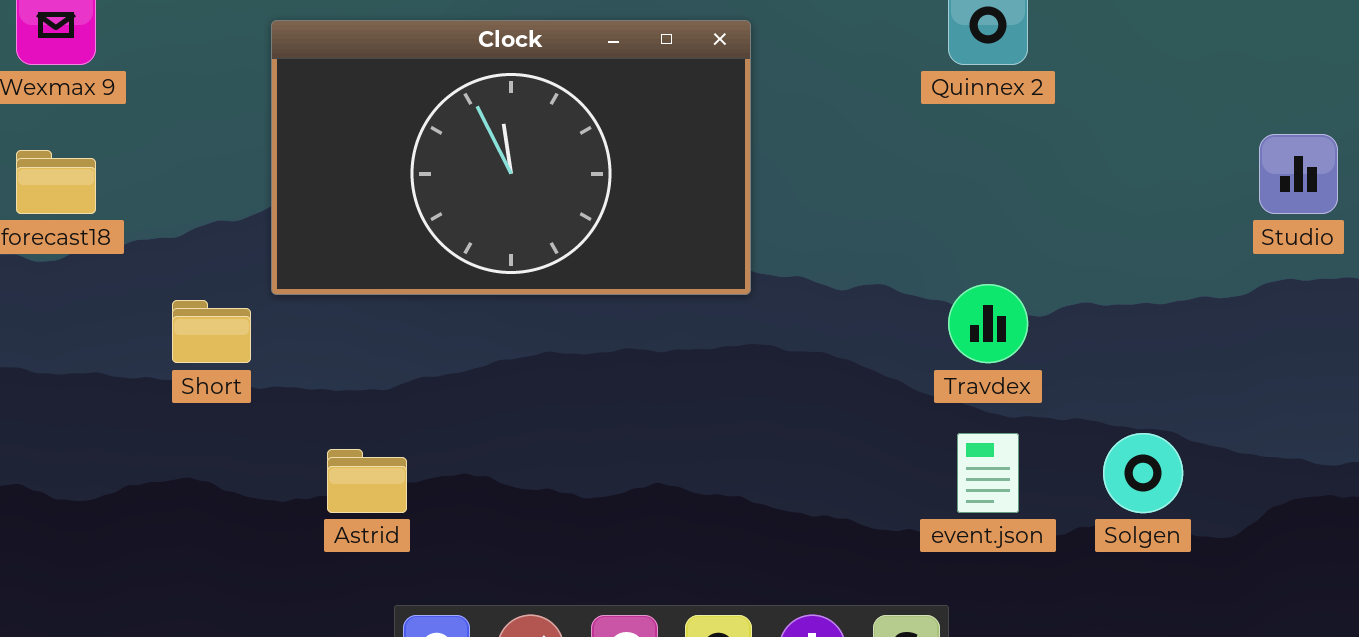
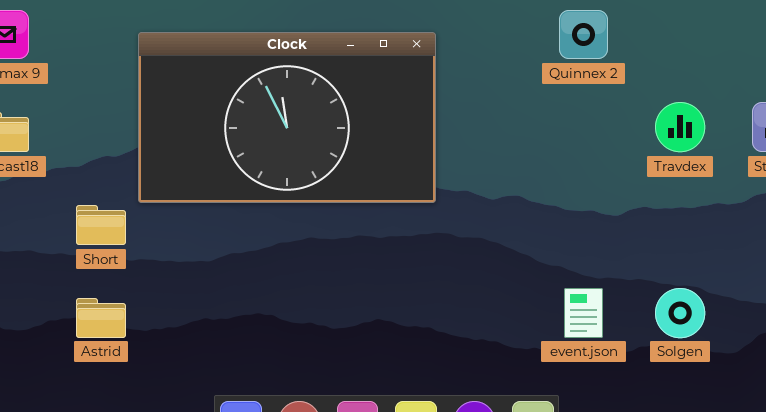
Travdex: [948,284,1028,363] -> [655,102,705,152], moved
Astrid: [327,449,407,513] -> [76,298,126,338], moved

